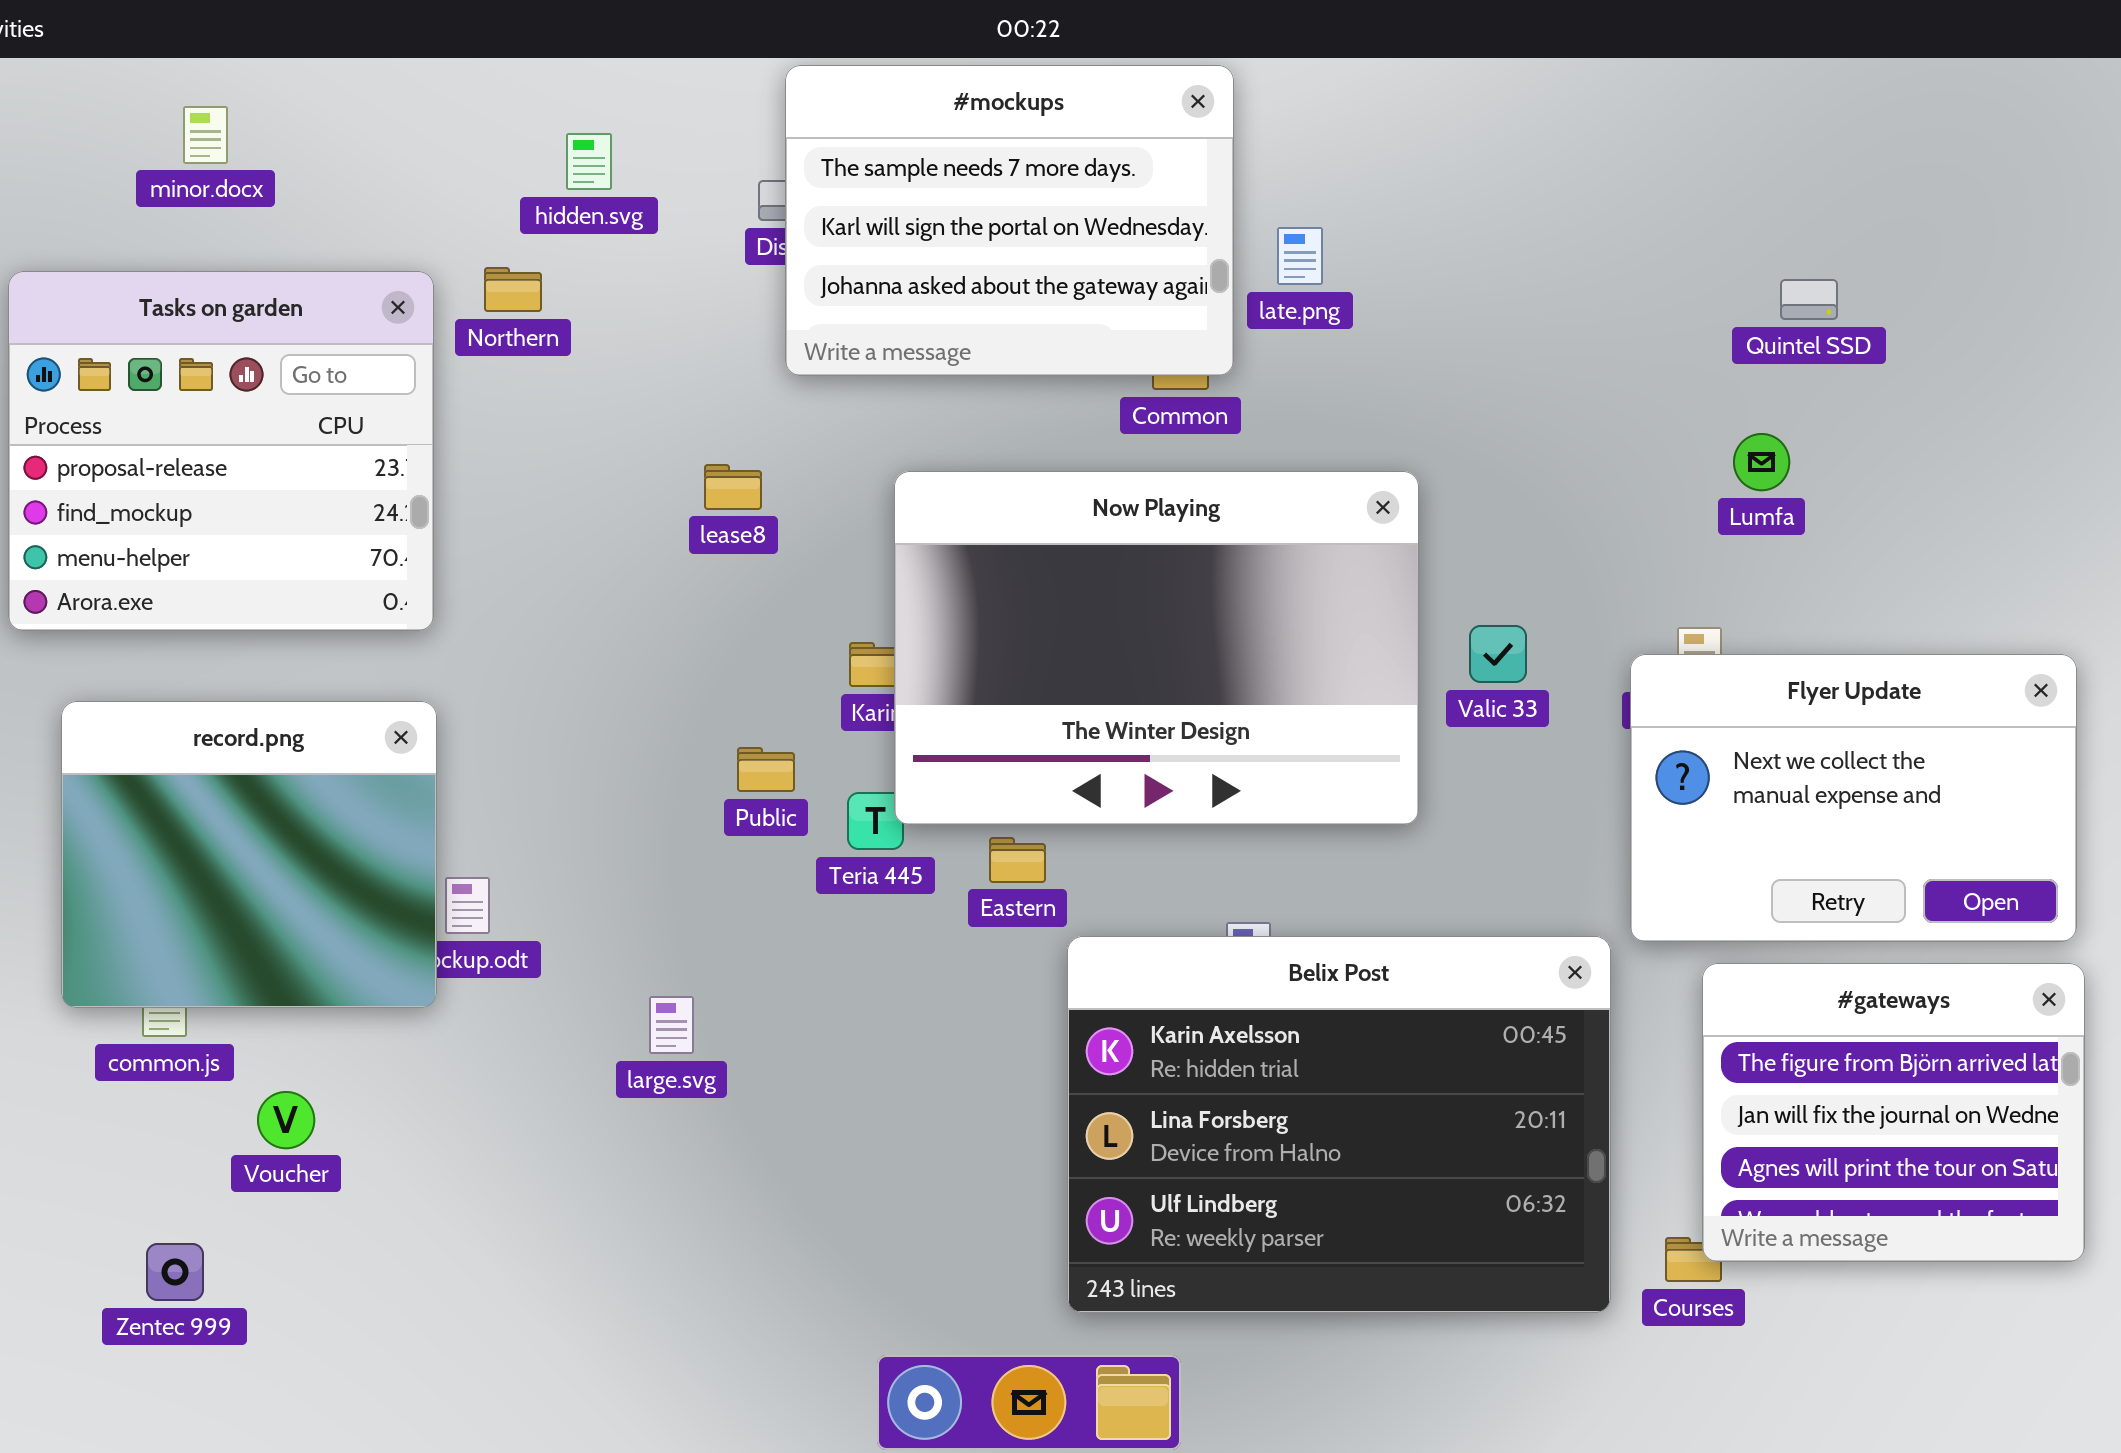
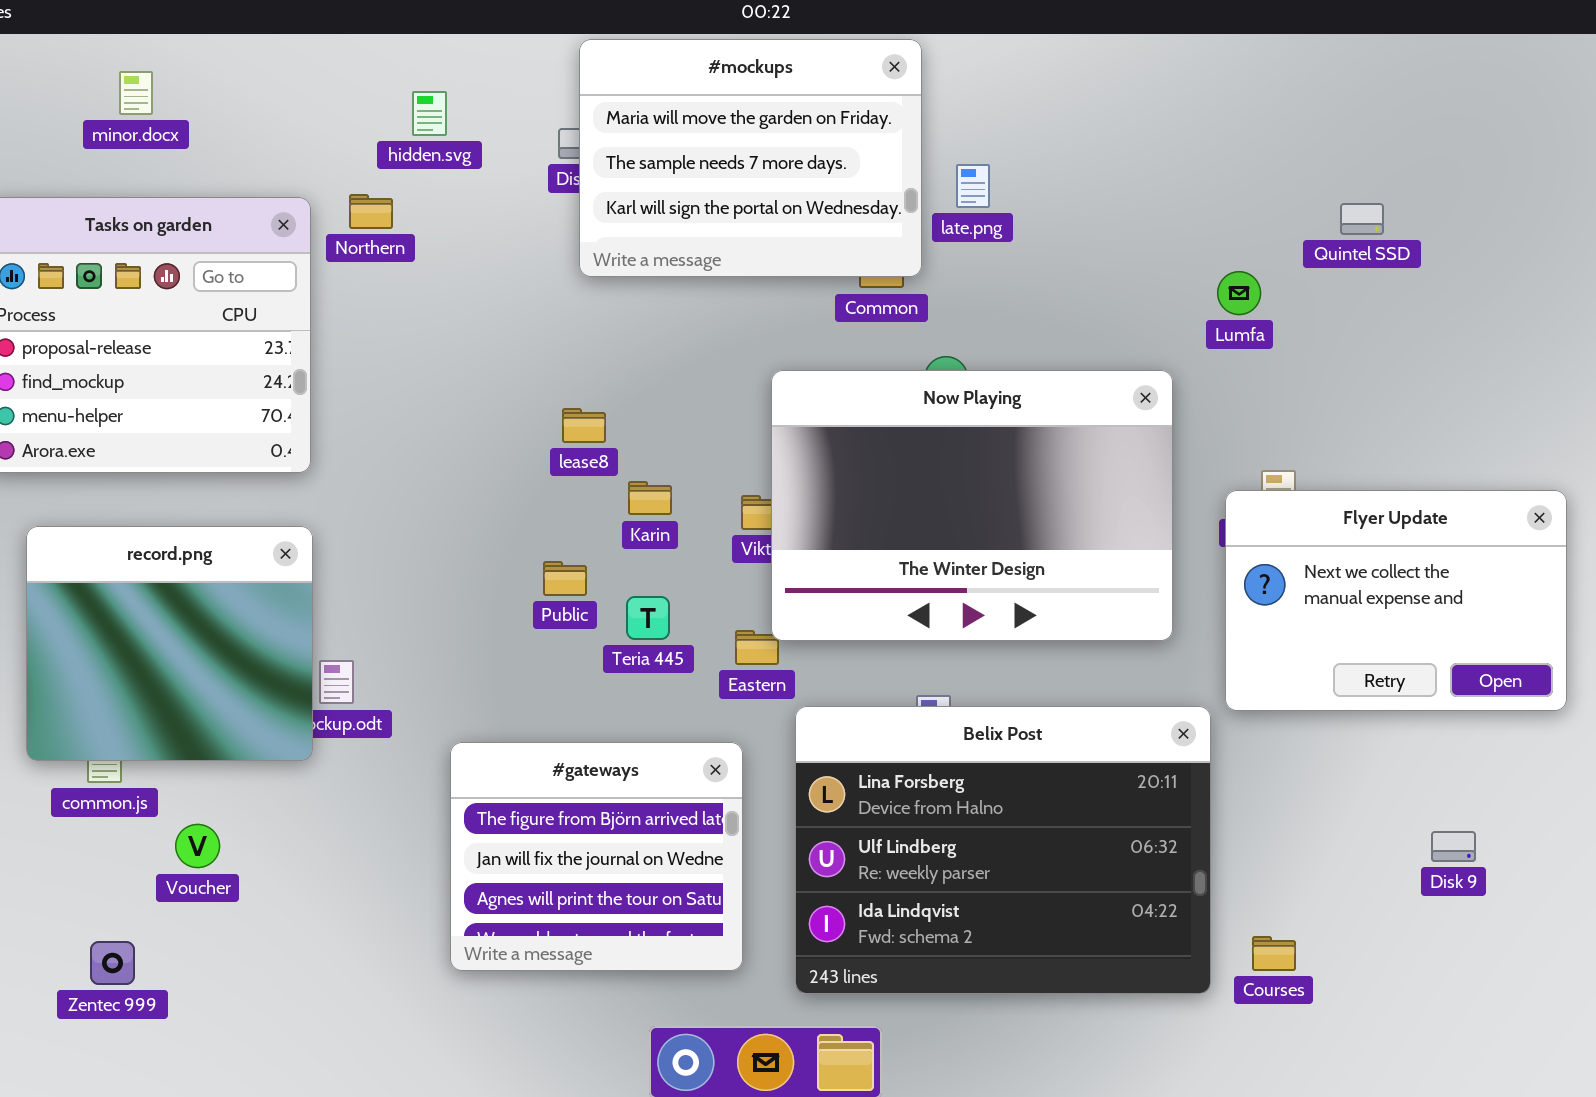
#mockups: [785,65,1234,376] -> [579,39,922,277], scrolled up 1 row
Lumfa: [1733,433,1790,491] -> [1217,271,1261,315], moved
lease8: [704,464,762,510] -> [562,408,606,443], moved
Now Playing: [894,471,1419,825] -> [771,370,1173,641], moved
Belix Post: [1067,936,1611,1313] -> [795,706,1211,994], scrolled down 1 row
#gateways: [1702,963,2085,1262] -> [450,742,743,971], moved

